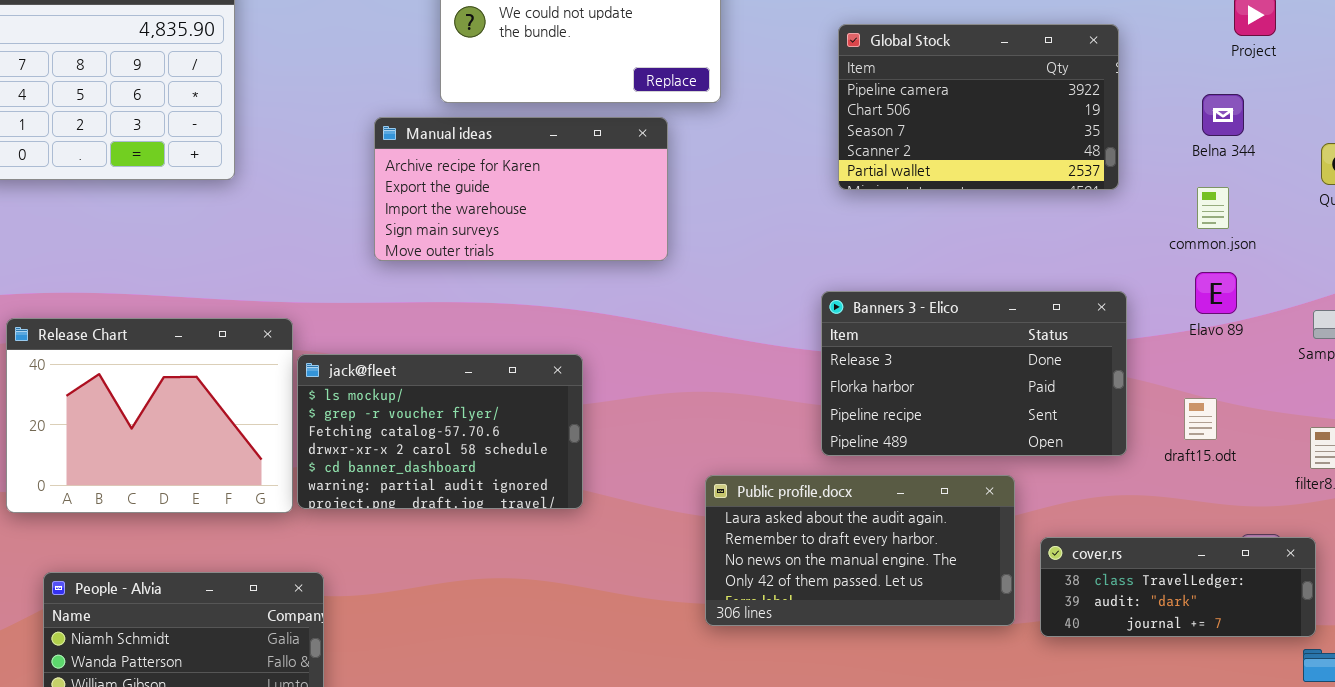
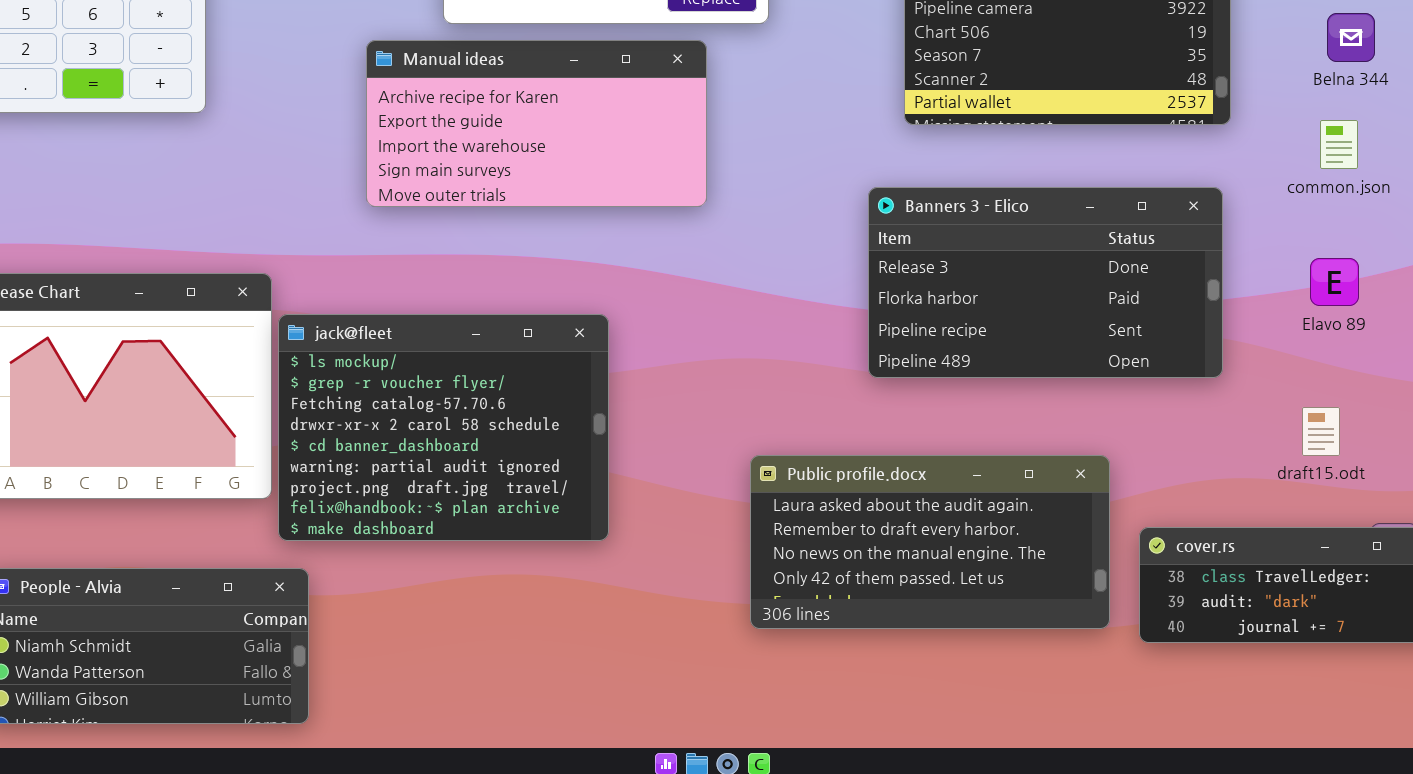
Elavo 89: [1195,272,1237,314] -> [1310,258,1359,306], moved
Banners 3 - Elico: [821,291,1127,456] -> [868,187,1223,378], moved
jack@fleet: [297,354,583,509] -> [278,314,609,541], resized
draft15.odt: [1184,398,1217,440] -> [1302,407,1340,456], moved

